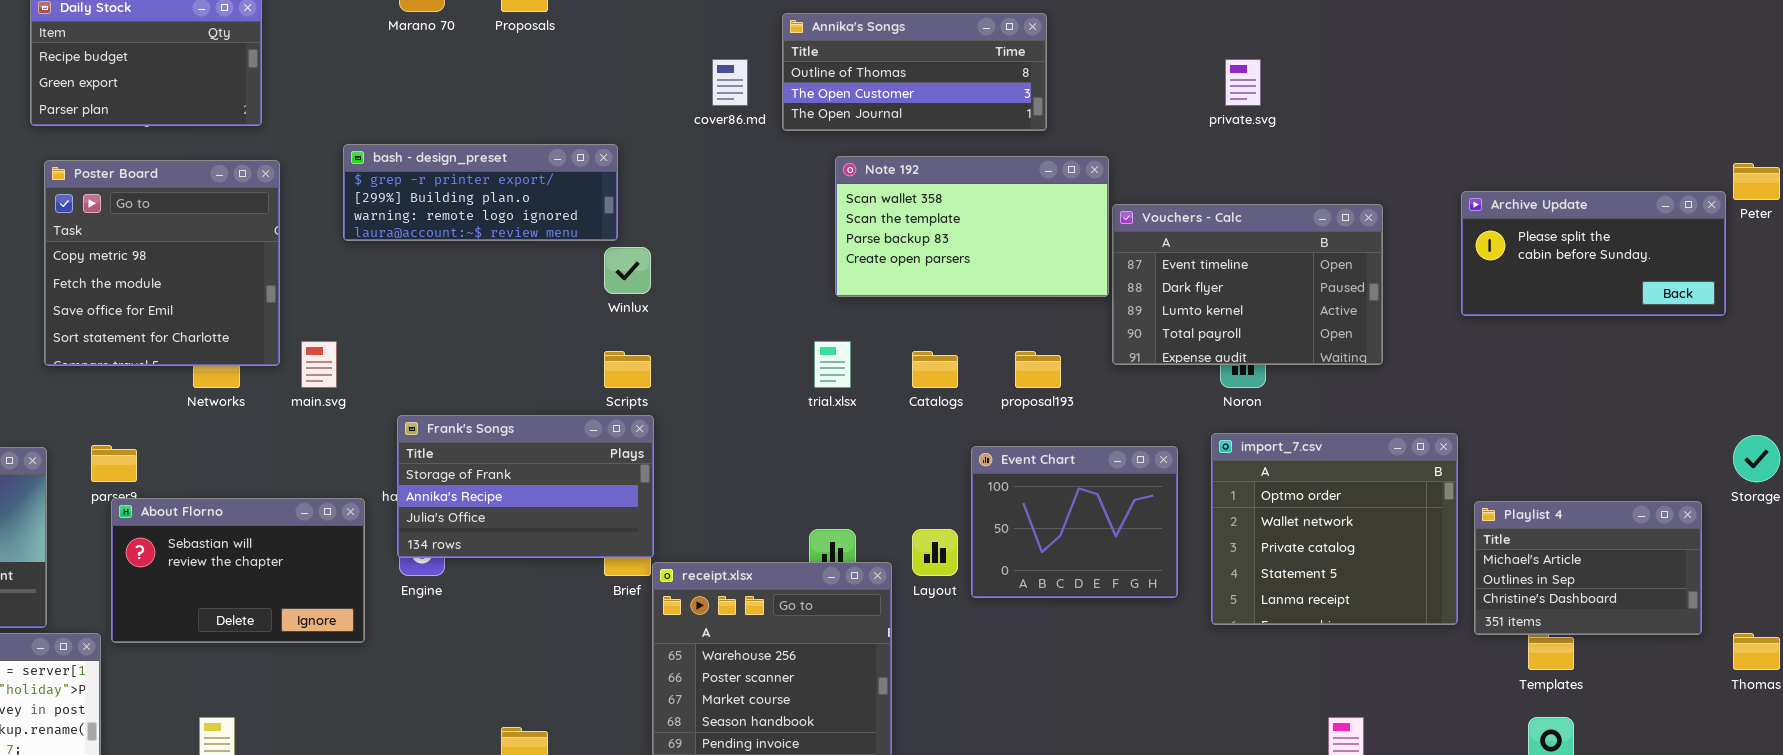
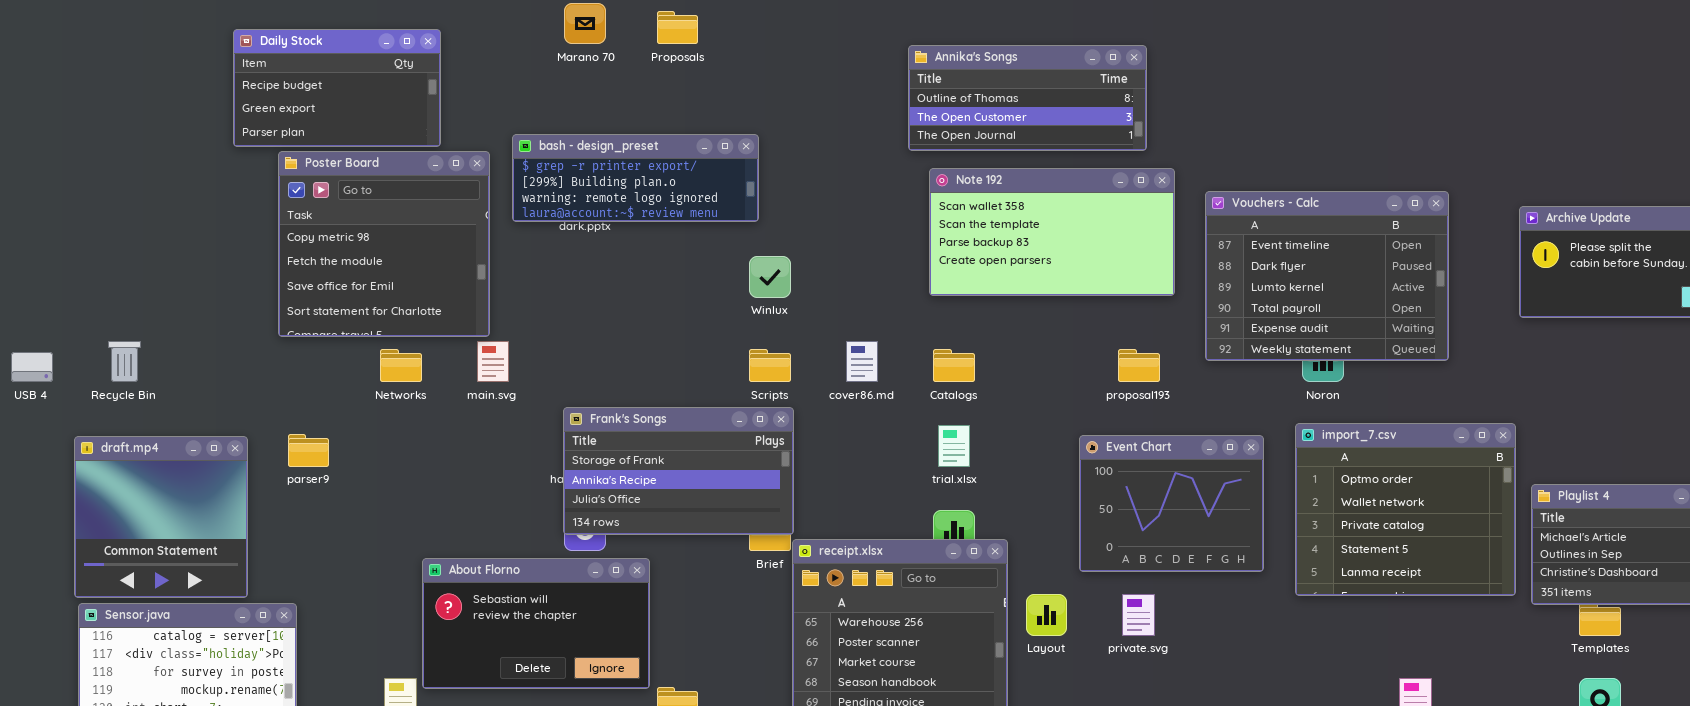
cover86.md: [712,59,748,106] -> [846,341,878,382], moved
private.svg: [1225,59,1261,106] -> [1122,594,1155,636], moved
bash - design_preset: [343,144,618,241] -> [512,134,759,222], moved
Note 192: [835,156,1109,297] -> [929,168,1175,296], moved
Poster Board: [44,160,280,366] -> [278,151,490,337], moved
Vouchers - Calc: [1112,204,1383,365] -> [1205,191,1449,361], resized
trial.xlsx: [814,341,851,388] -> [938,425,970,467], moved
Catalogs: [912,351,958,388] -> [933,349,975,382], moved
About Florno: [111,498,365,643] -> [422,558,650,689], moved
Layout: [912,529,958,576] -> [1026,594,1067,636], moved

